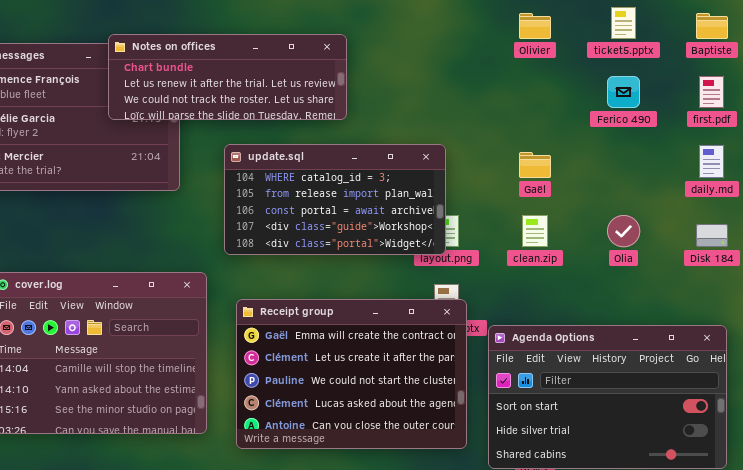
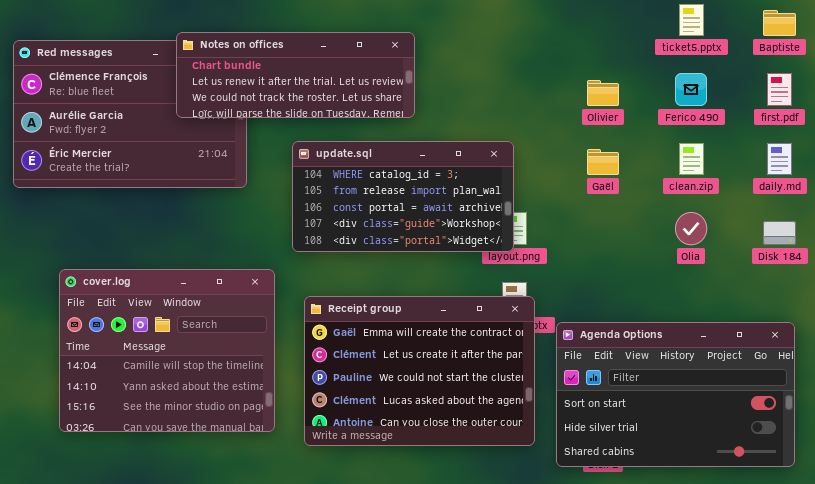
Olivier: [519,13,551,39] -> [587,80,619,106], moved
clean.zip: [522,215,548,247] -> [679,143,704,175], moved

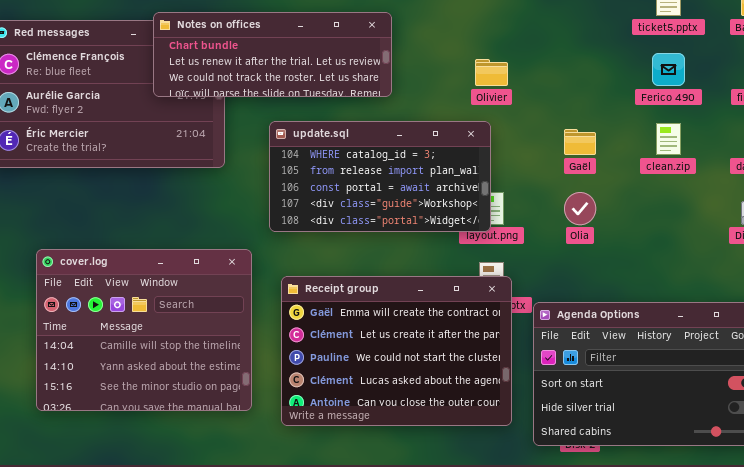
Olivier: [587,80,619,106] -> [475,59,508,86], moved
Olia: [675,212,707,245] -> [564,192,596,225], moved

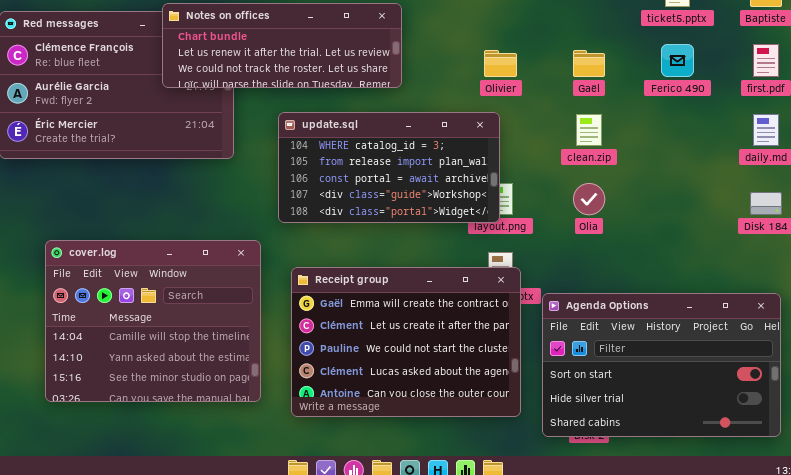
clean.zip: [656,123,681,155] -> [576,114,602,146], moved
Gaël: [564,129,596,155] -> [573,50,605,77], moved

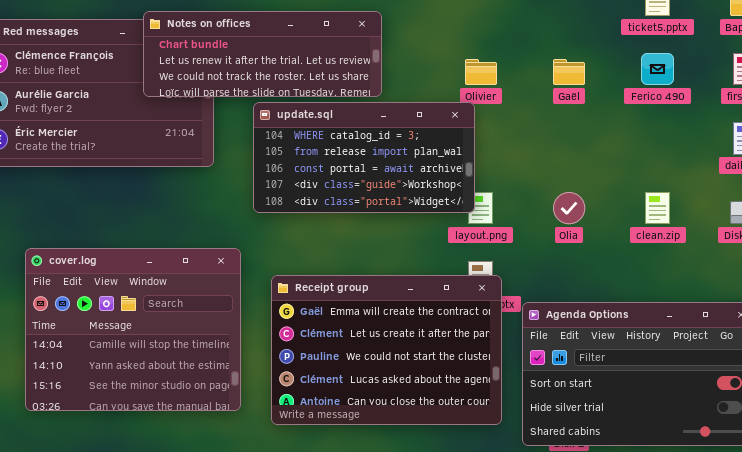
update.sql: [278,112,500,223] -> [253,102,475,213], moved
clean.zip: [576,114,602,146] -> [645,192,670,224], moved

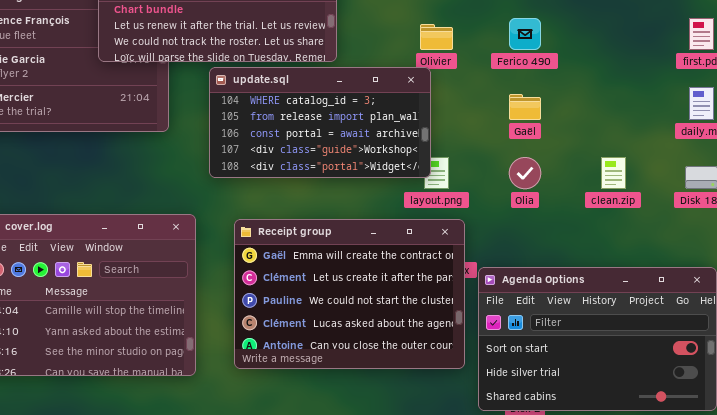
Ferico 490: [641,53,674,85] -> [509,18,541,50], moved
Gaël: [553,59,585,85] -> [509,94,541,120], moved
Receipt group: [271,275,502,425] -> [234,219,465,369], moved

